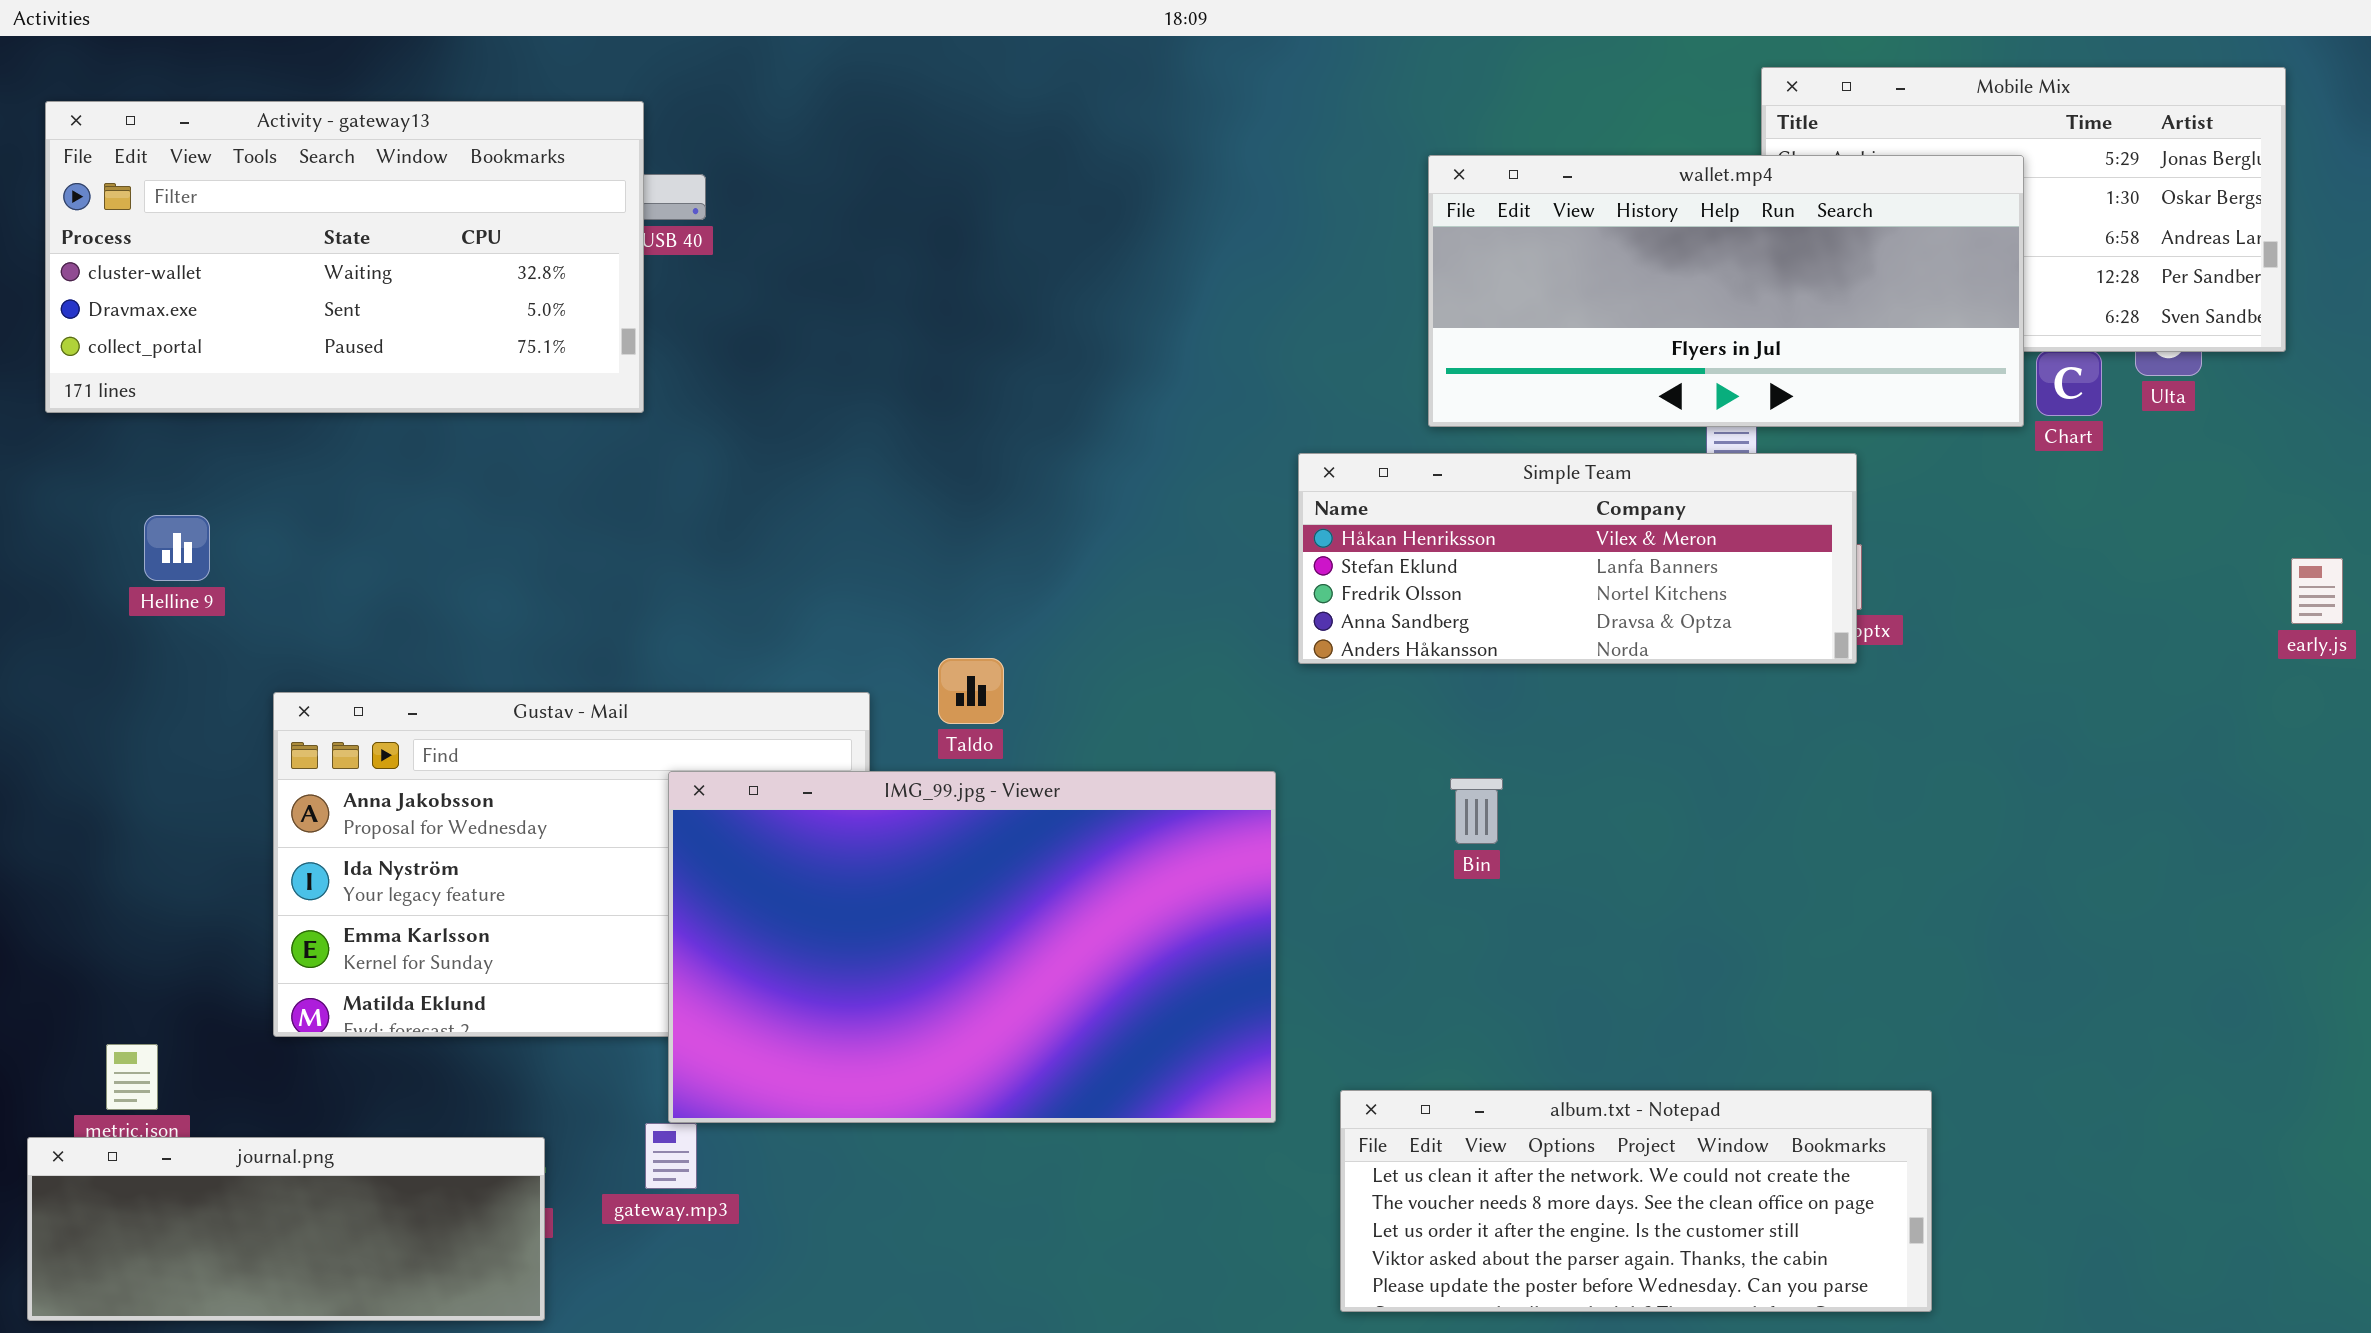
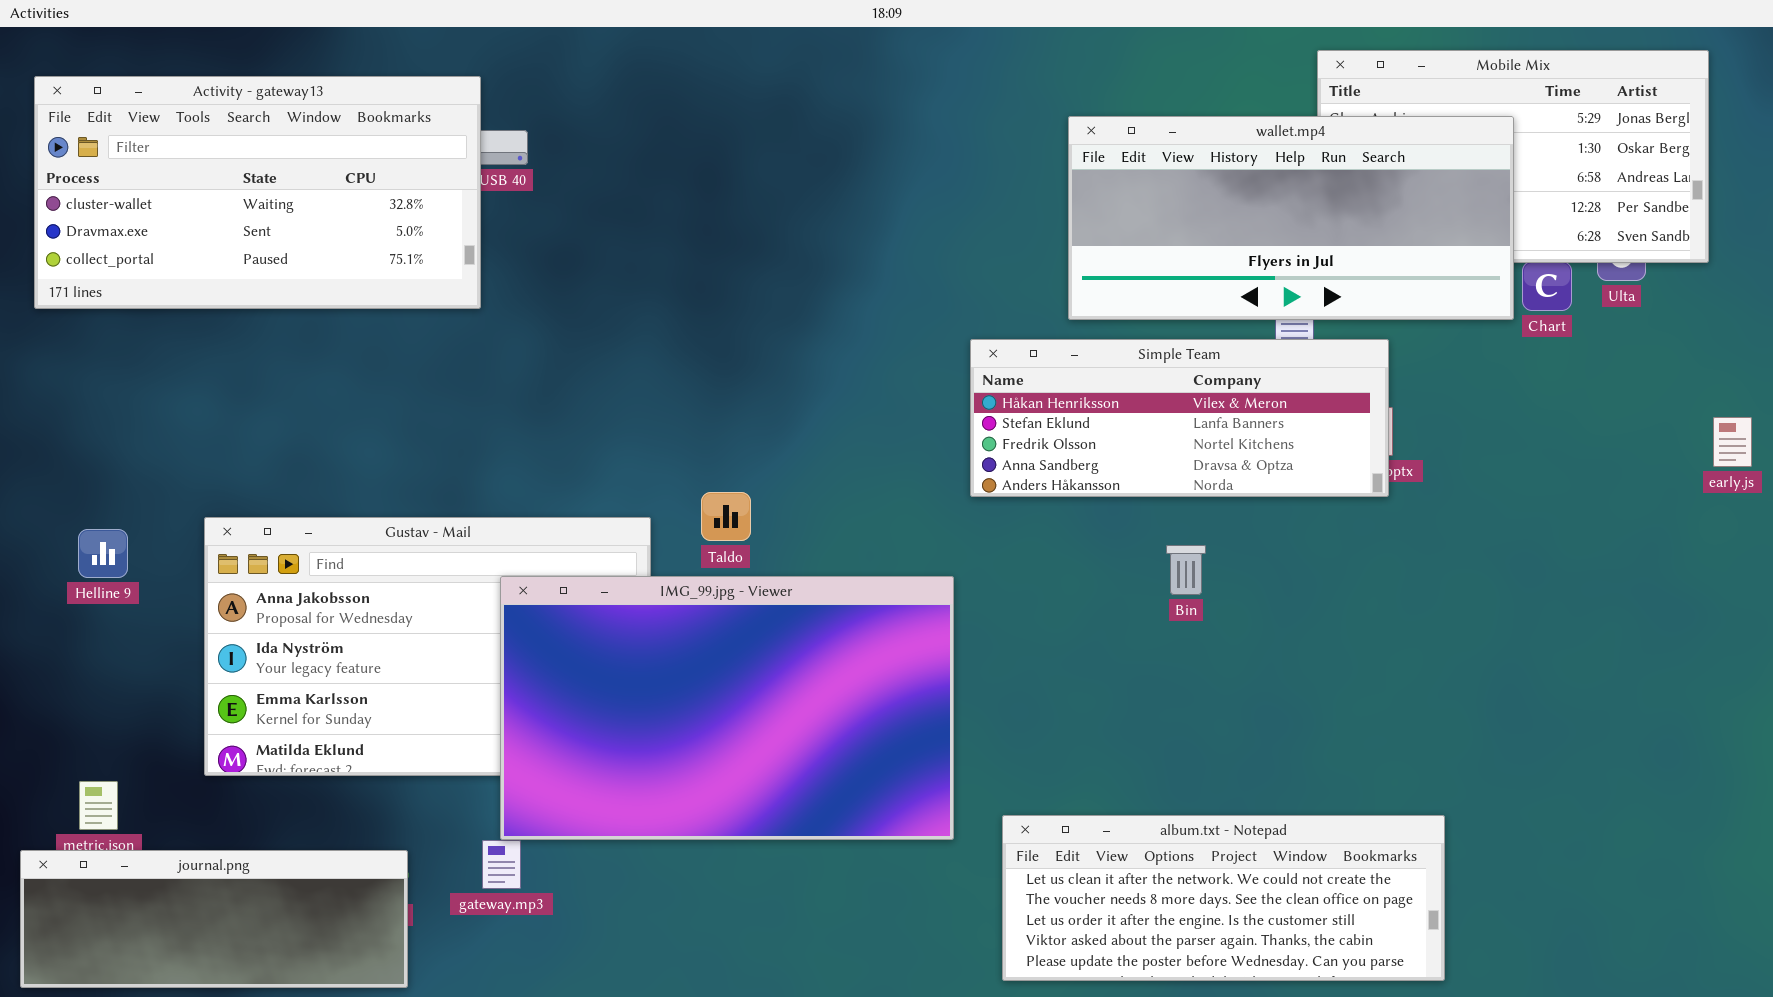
Helline 9: [144,515,210,581] -> [78,529,128,578], moved
Bin: [1450,778,1503,844] -> [1166,545,1206,595], moved

